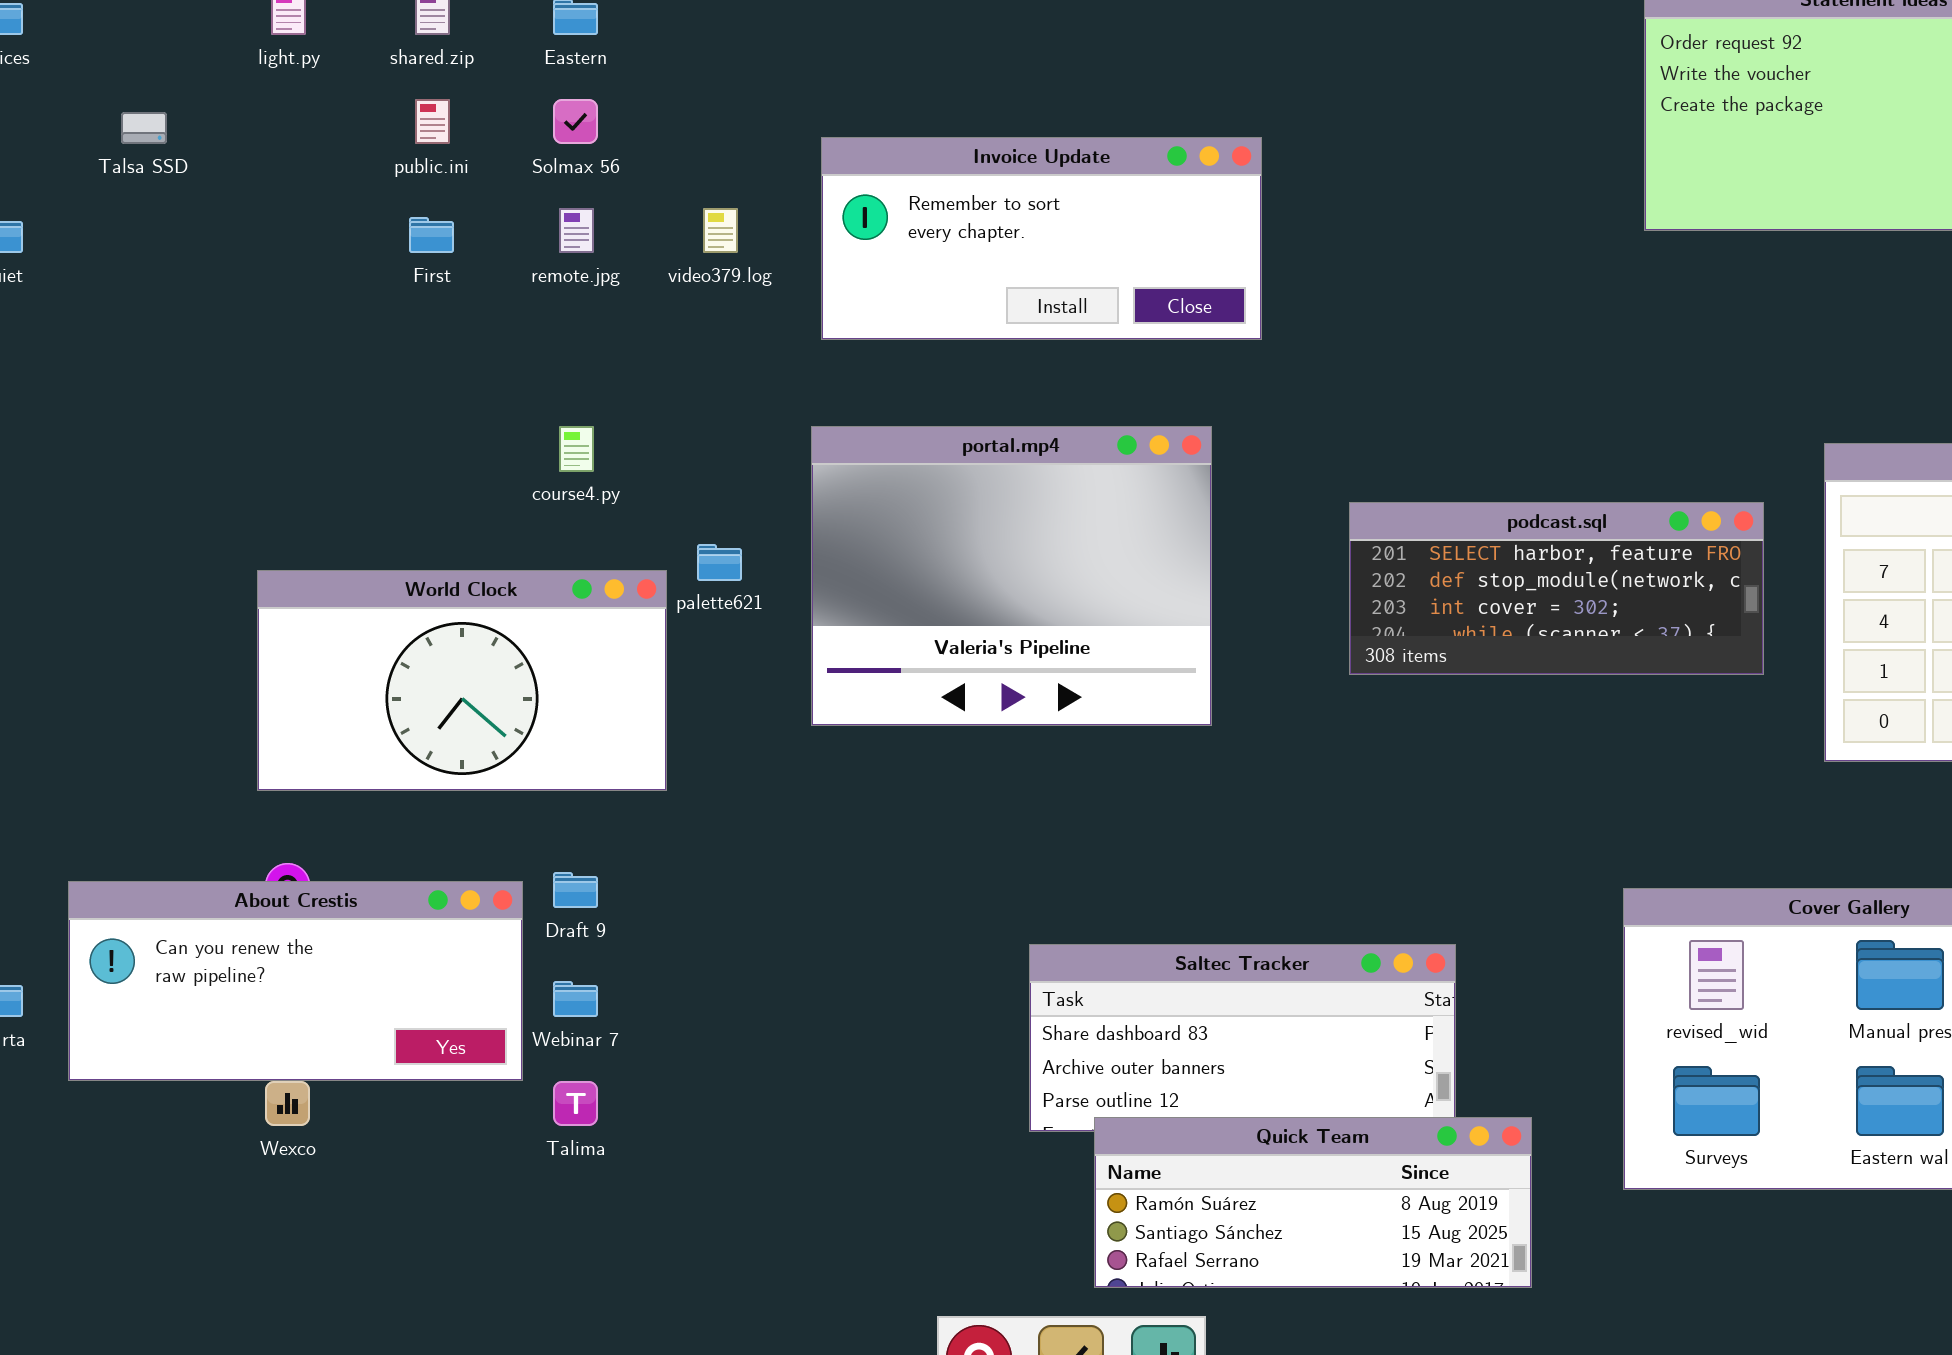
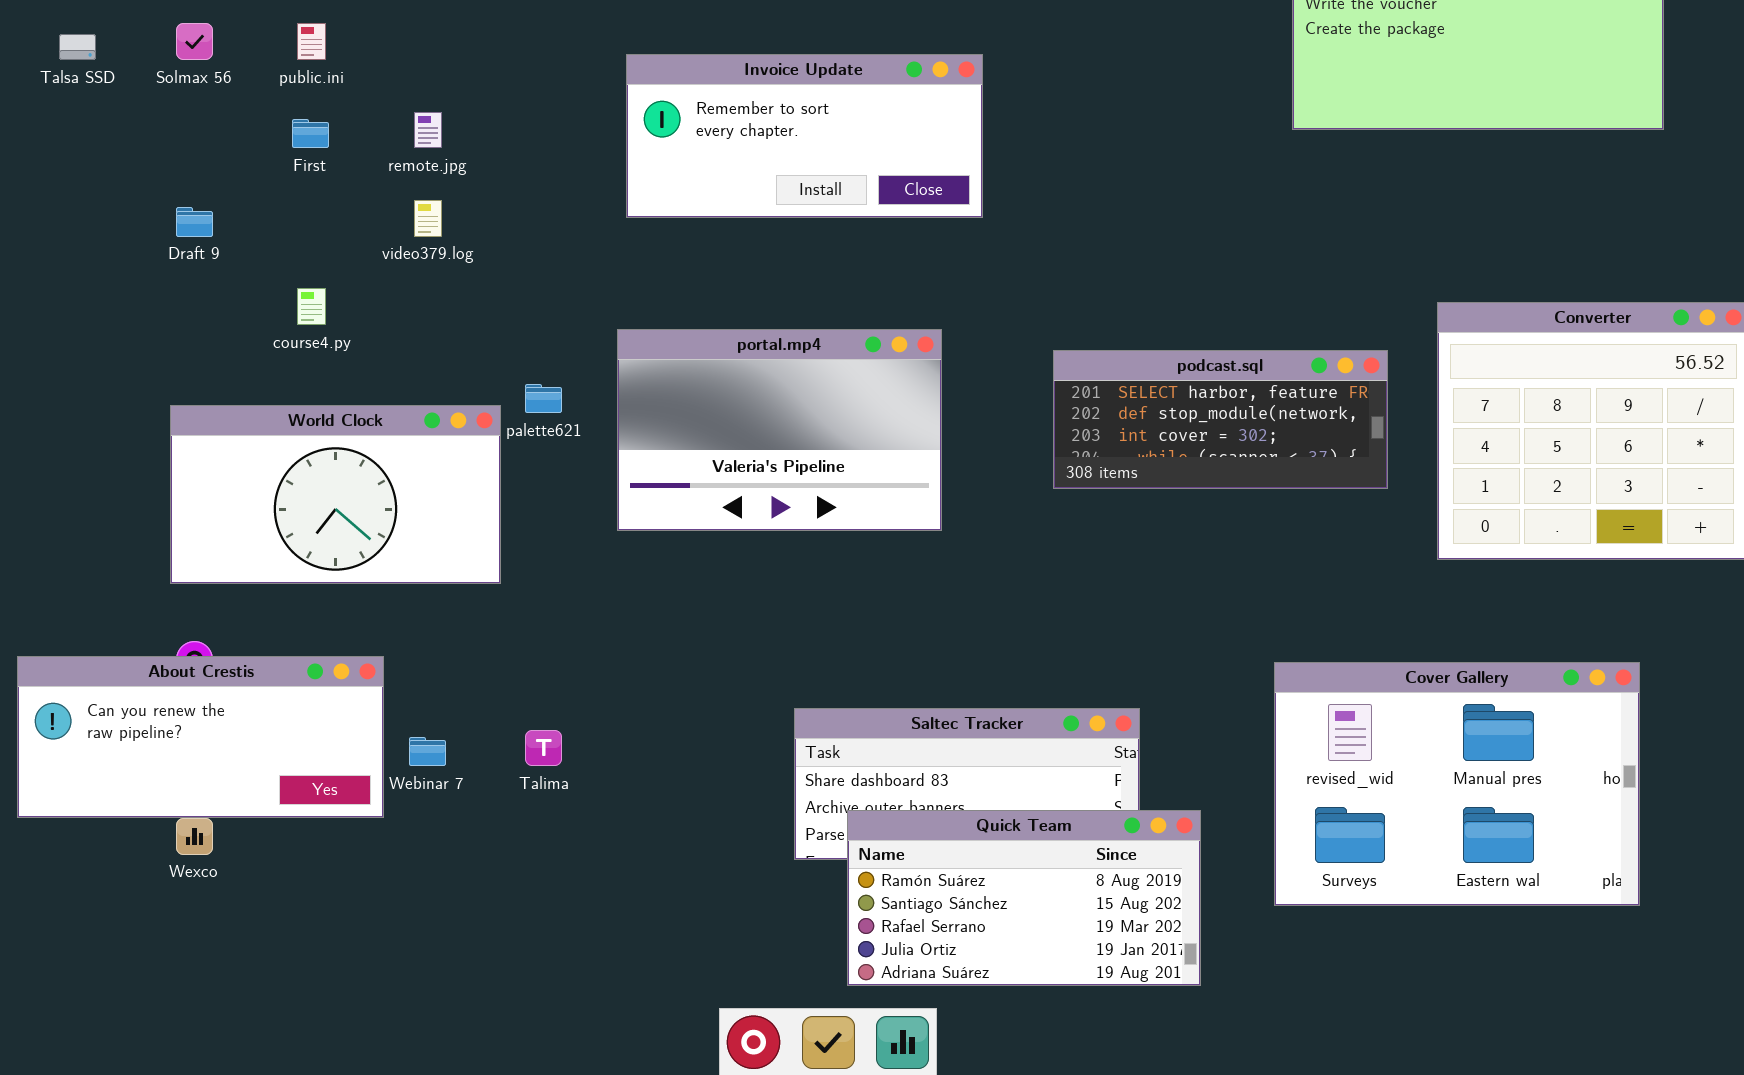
Solmax 56: [553,99,598,144] -> [176,23,213,60], moved
video379.log: [703,208,738,253] -> [414,200,442,237], moved
course4.py: [559,426,594,472] -> [297,288,326,325], moved
portal.mp4: [811,426,1212,726] -> [617,329,942,531], resized
Draft 9: [553,872,598,908] -> [176,207,213,237], moved
Talima: [553,1081,598,1126] -> [525,730,562,766], moved
Quick Team: [1094,1117,1532,1288] -> [847,810,1201,986], resized

